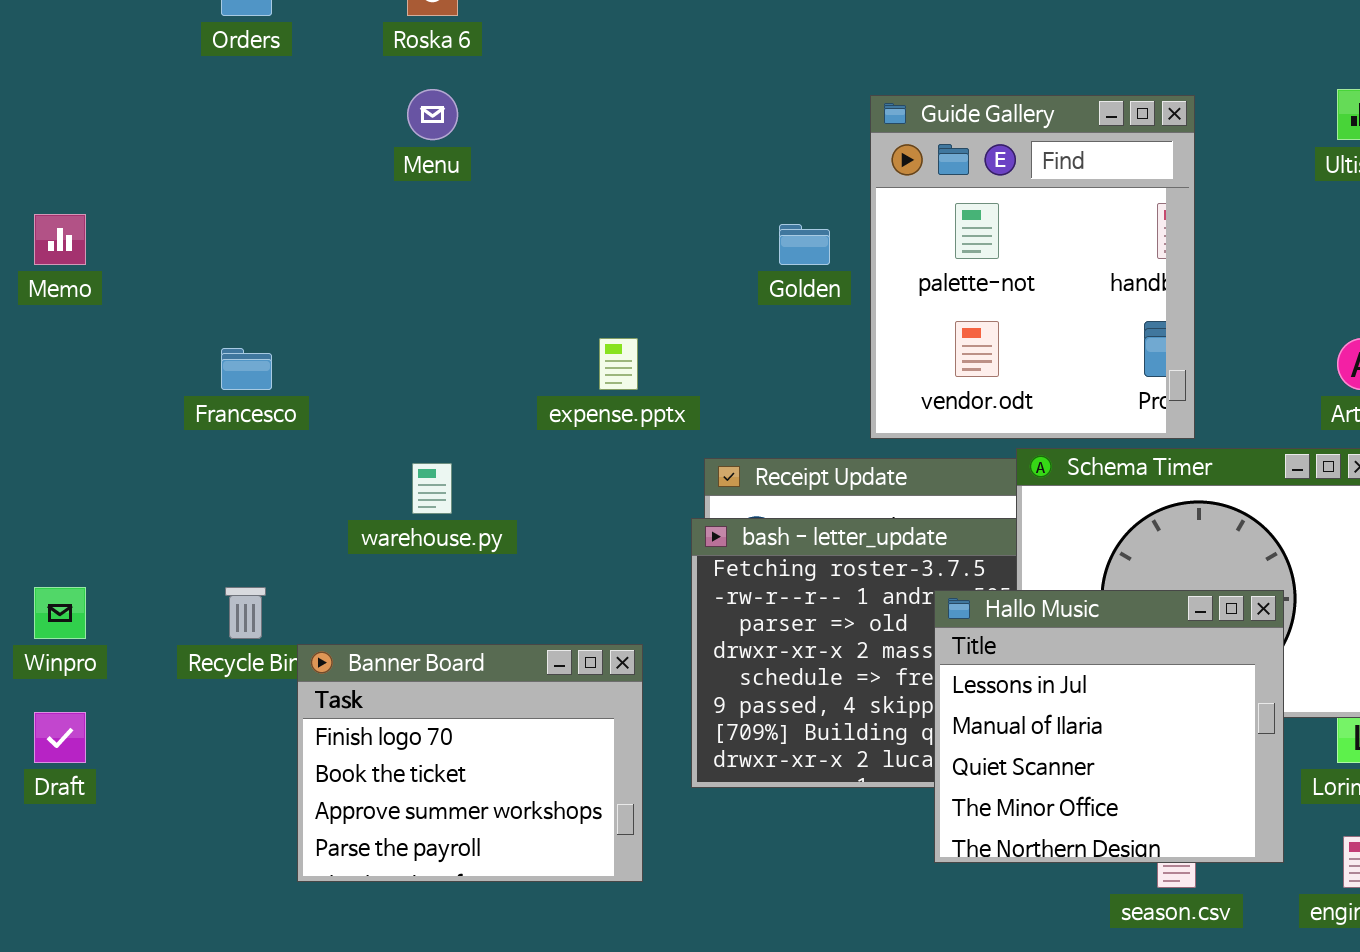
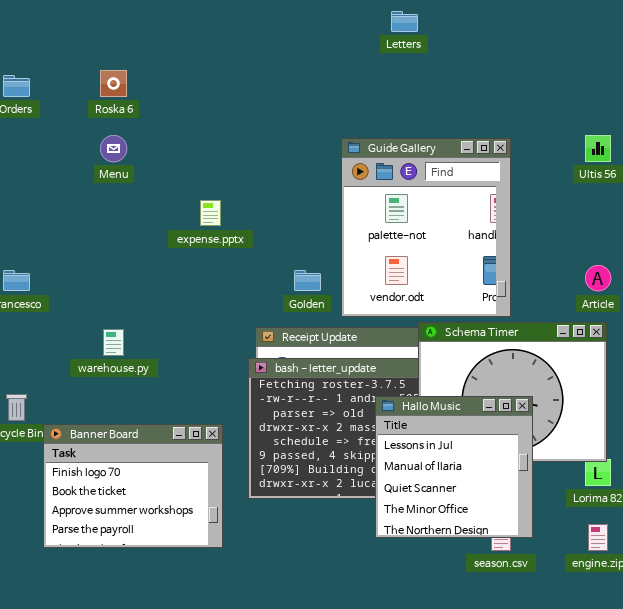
Golden: [779,224,830,265] -> [294,270,321,291], moved
expense.pptx: [599,338,638,390] -> [200,200,221,226], moved
Hallo Music: [934,590,1284,863] -> [375,396,533,538], resized

